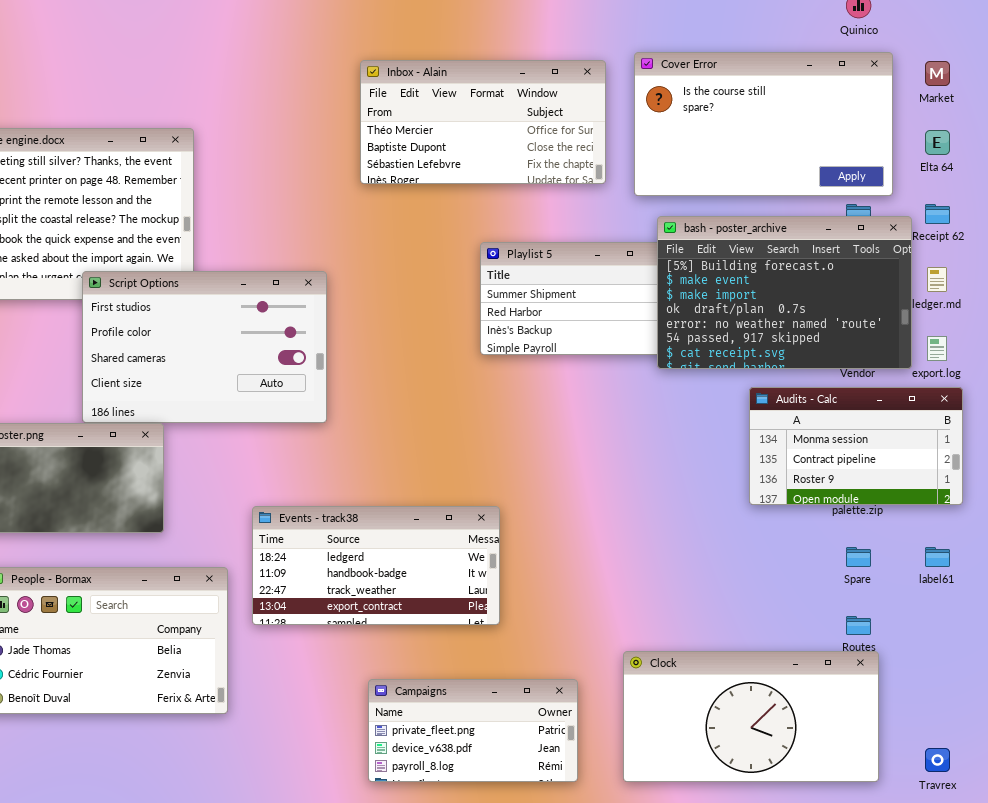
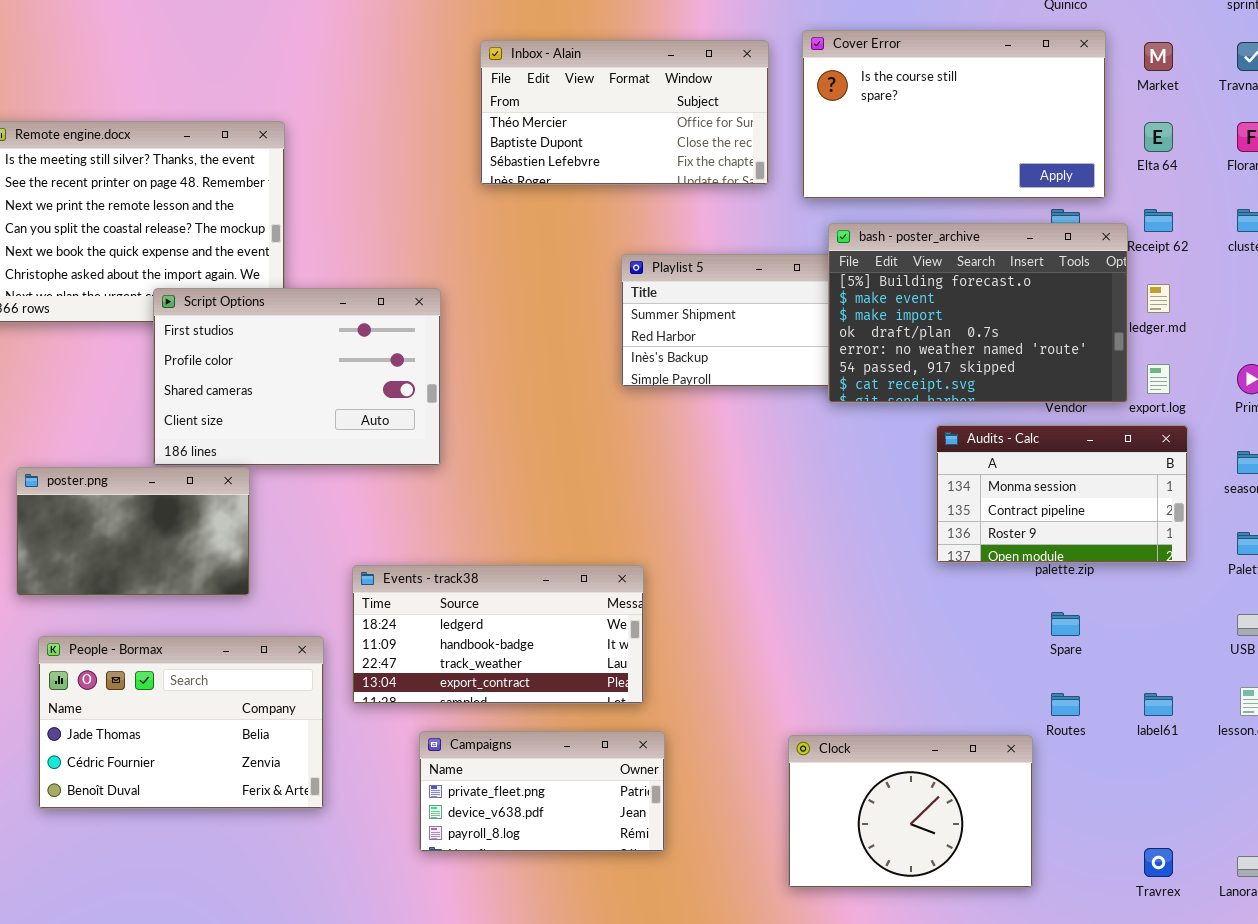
label61: [925,547,950,567] -> [1144,693,1173,716], moved
Clock: [623,651,879,782] -> [788,735,1033,888], resized
Campaigns: [368,679,578,782] -> [419,731,665,852], moved

